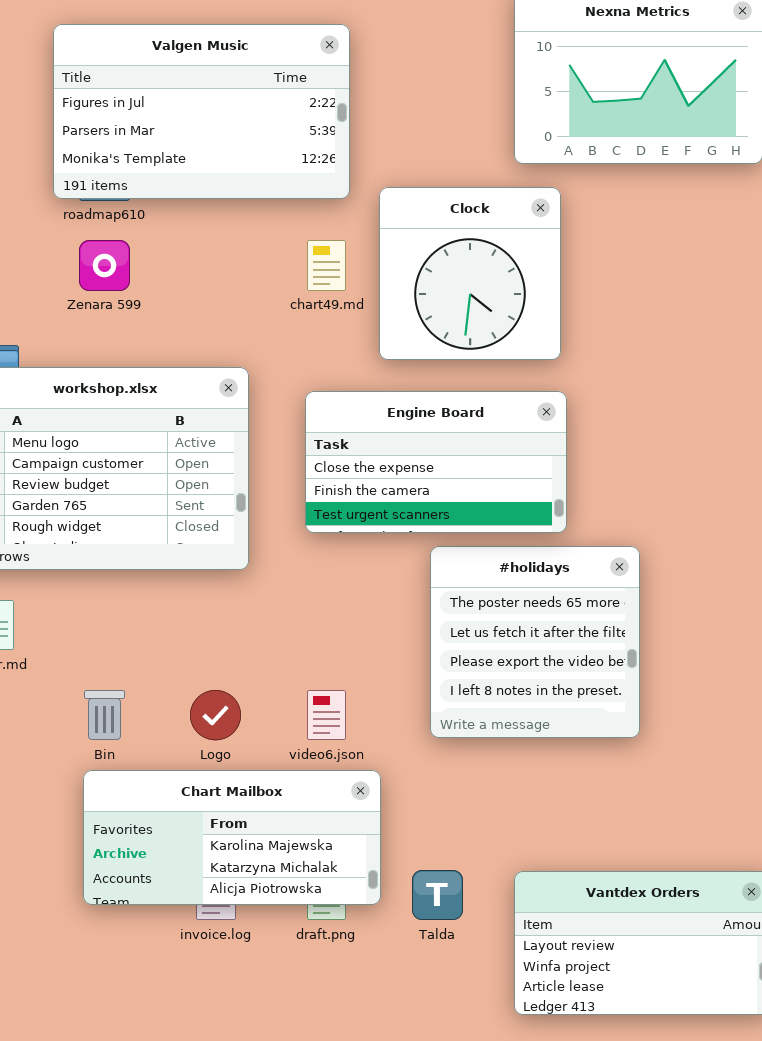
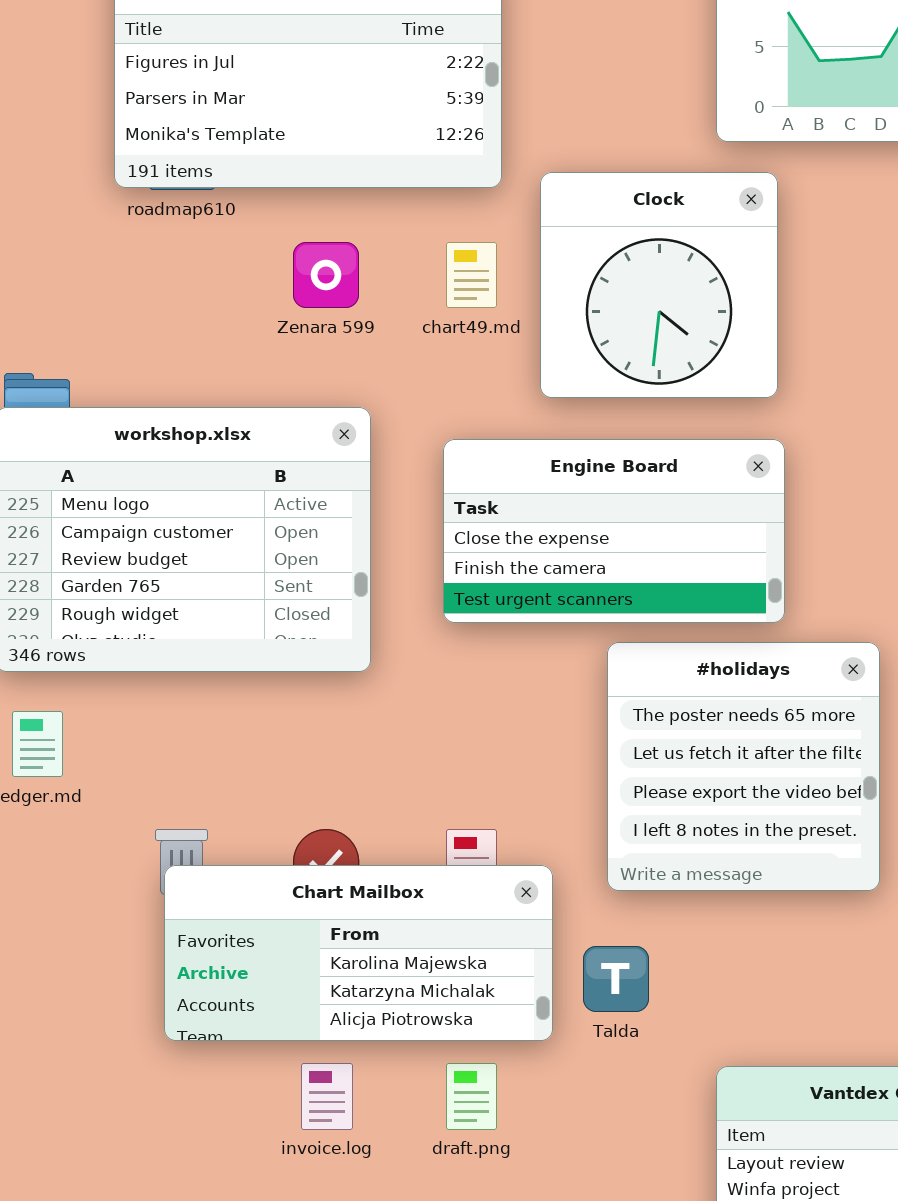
Zenara 599: [79,240,130,291] -> [293,242,359,308], moved
Chart Mailbox: [83,770,381,905] -> [164,865,553,1041], moved
Talda: [412,870,463,920] -> [583,946,649,1012], moved

